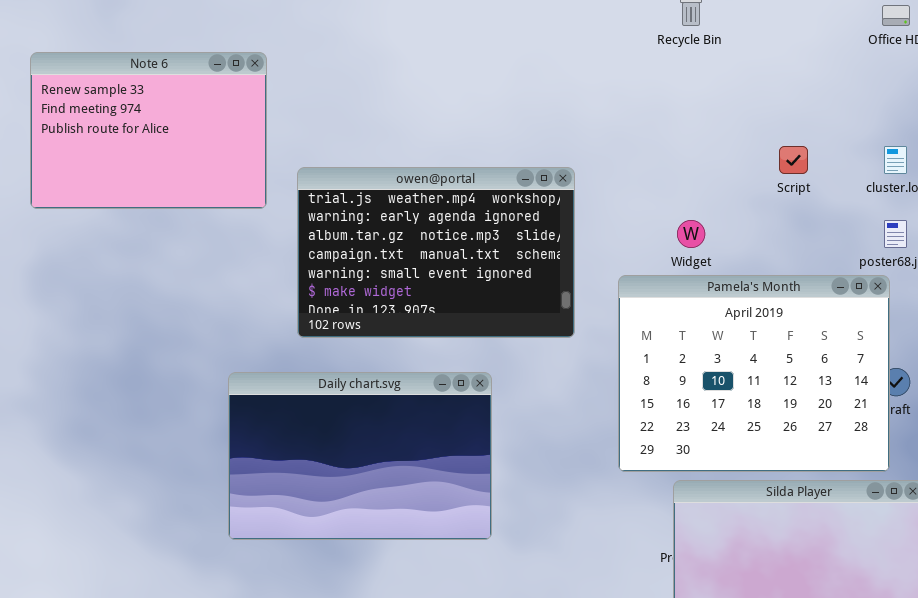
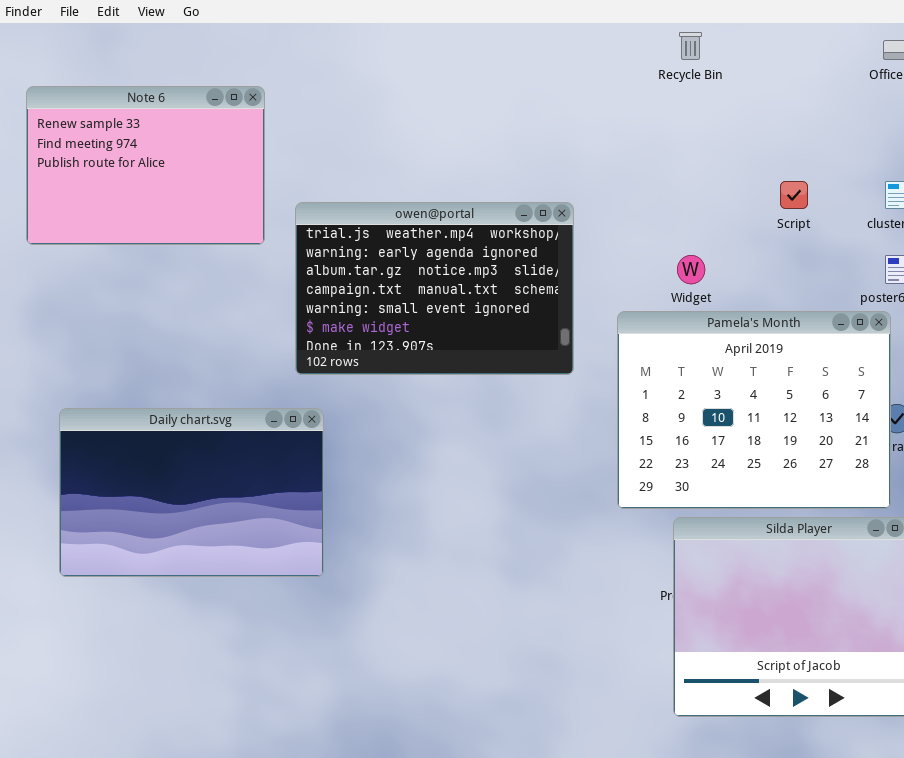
Daily chart.svg: [228,372,492,540] -> [59,408,324,577], moved

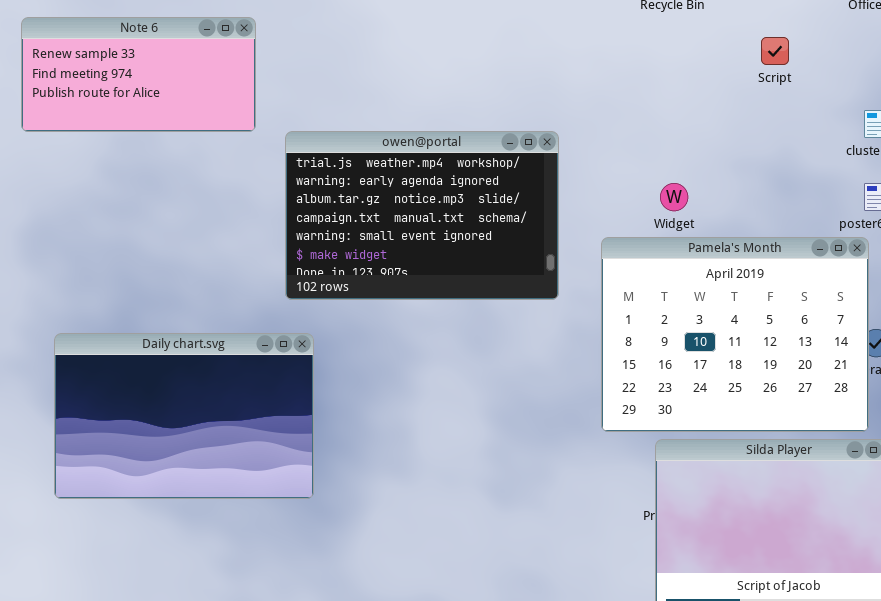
Note 6: [26,86,265,245] -> [21,17,256,132], resized
Script: [780,181,808,209] -> [761,37,789,65], moved

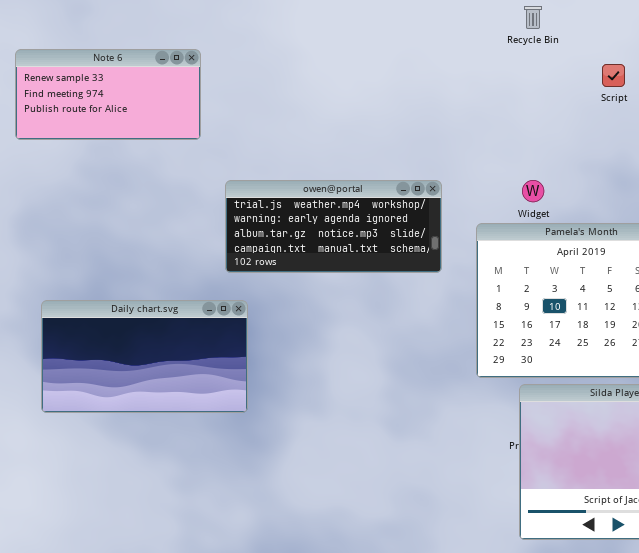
owen@portal: [285,131,559,300] -> [225,180,442,273], resized
Daily chart.svg: [54,333,314,499] -> [41,300,248,413], resized

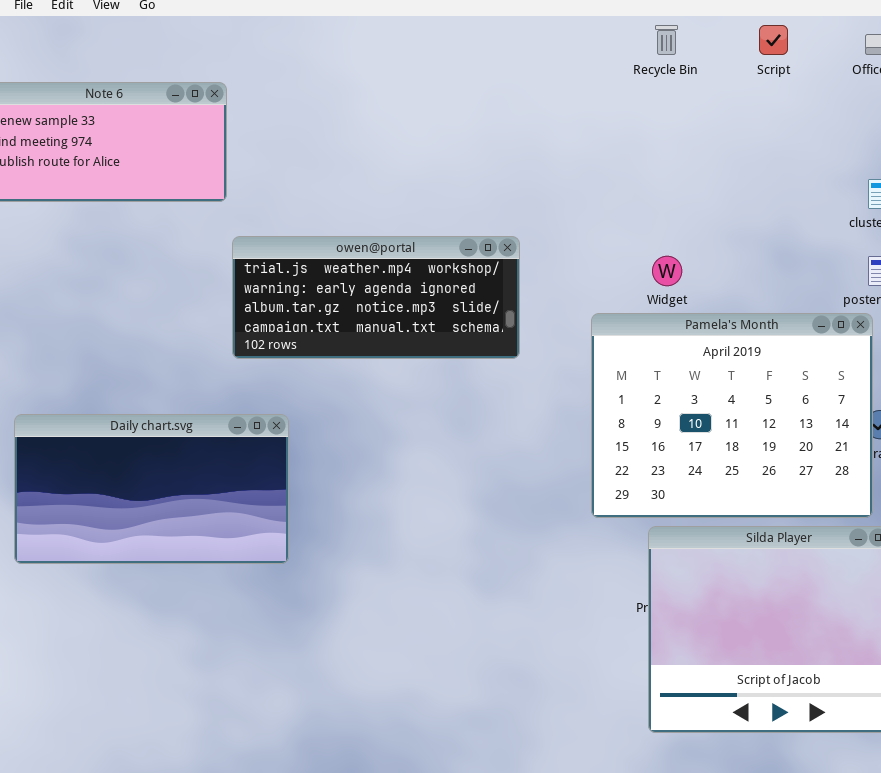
Script: [602,64,625,87] -> [759,25,788,55], moved
owen@portal: [225,180,442,273] -> [232,236,520,359], moved

